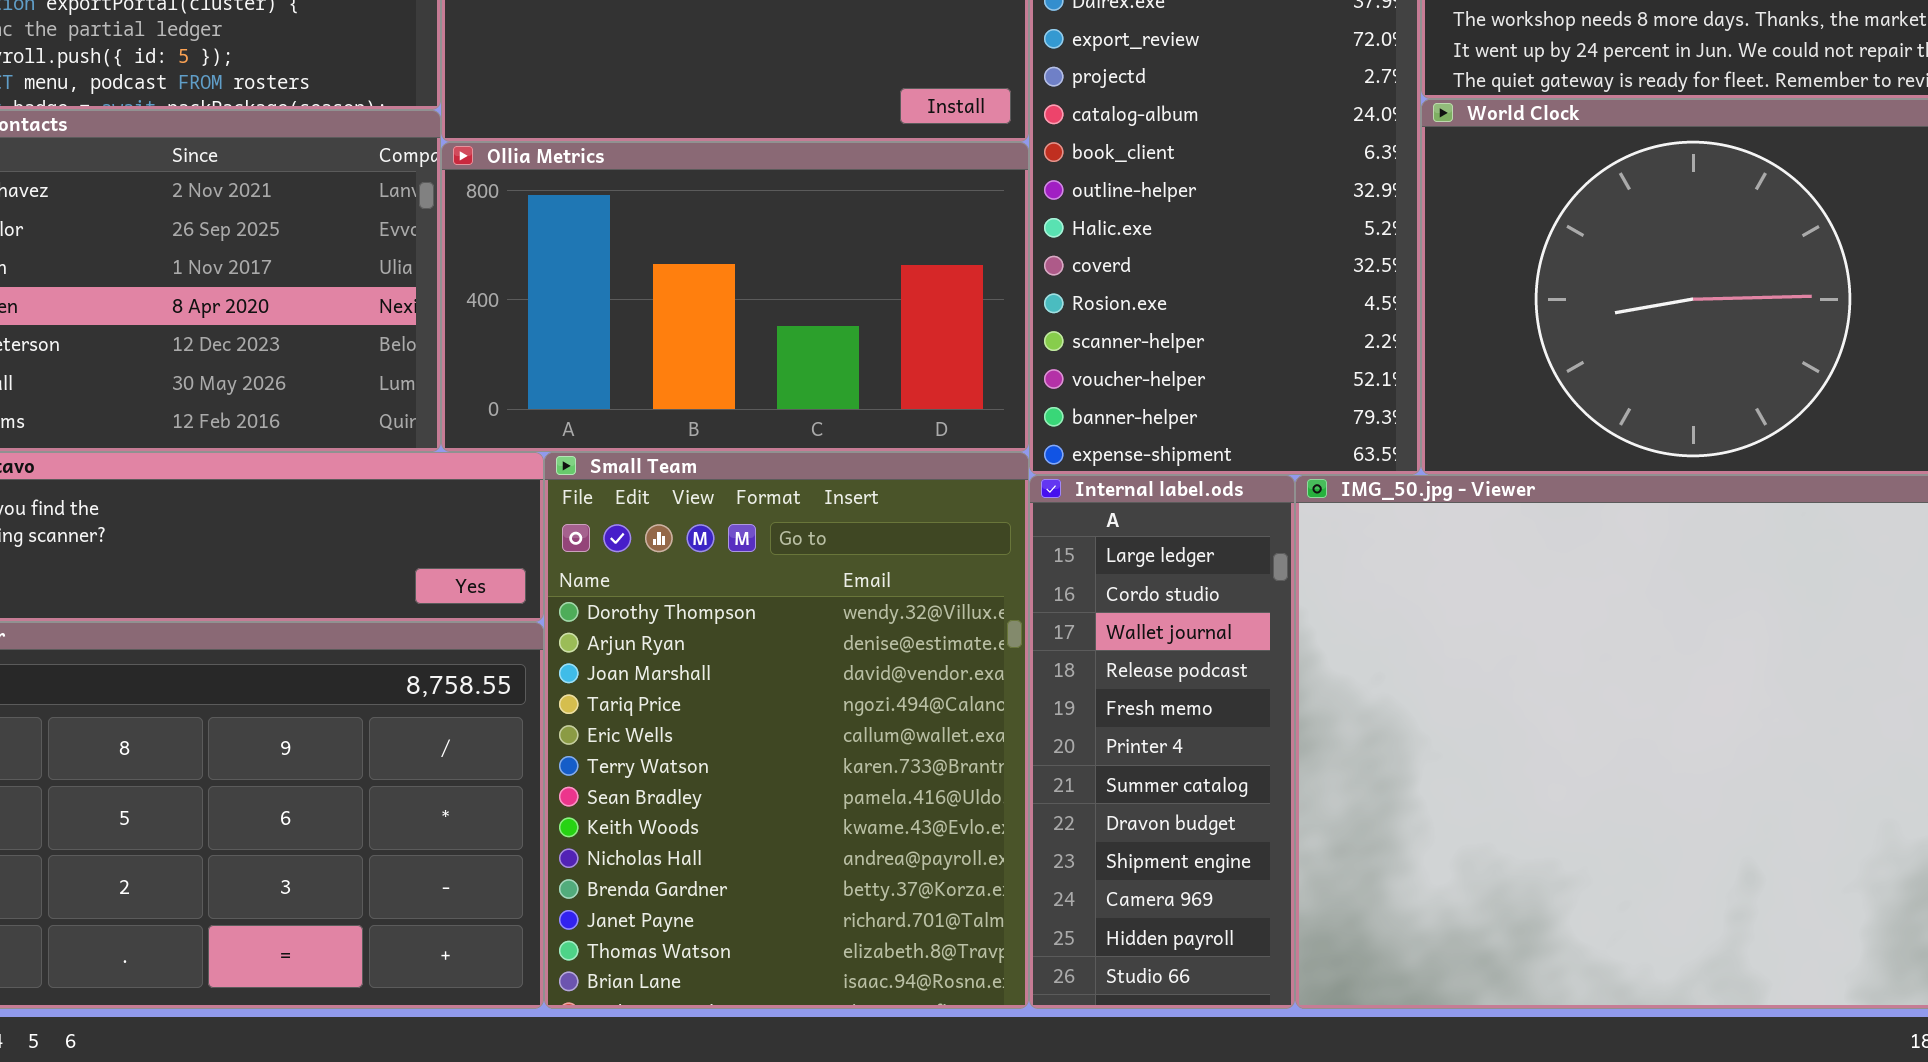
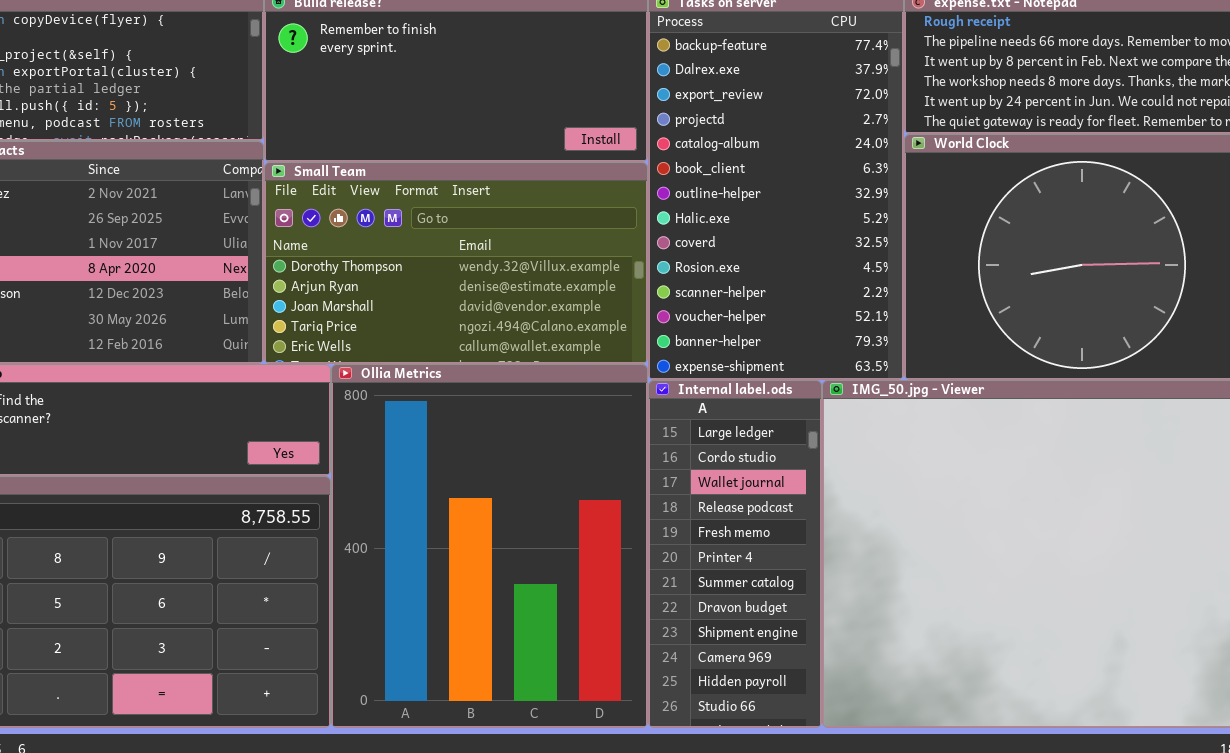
Ollia Metrics: [441,142,1029,452] -> [331,364,648,728], moved, resized
Small Team: [544,452,1029,1009] -> [264,162,648,364], moved, resized

